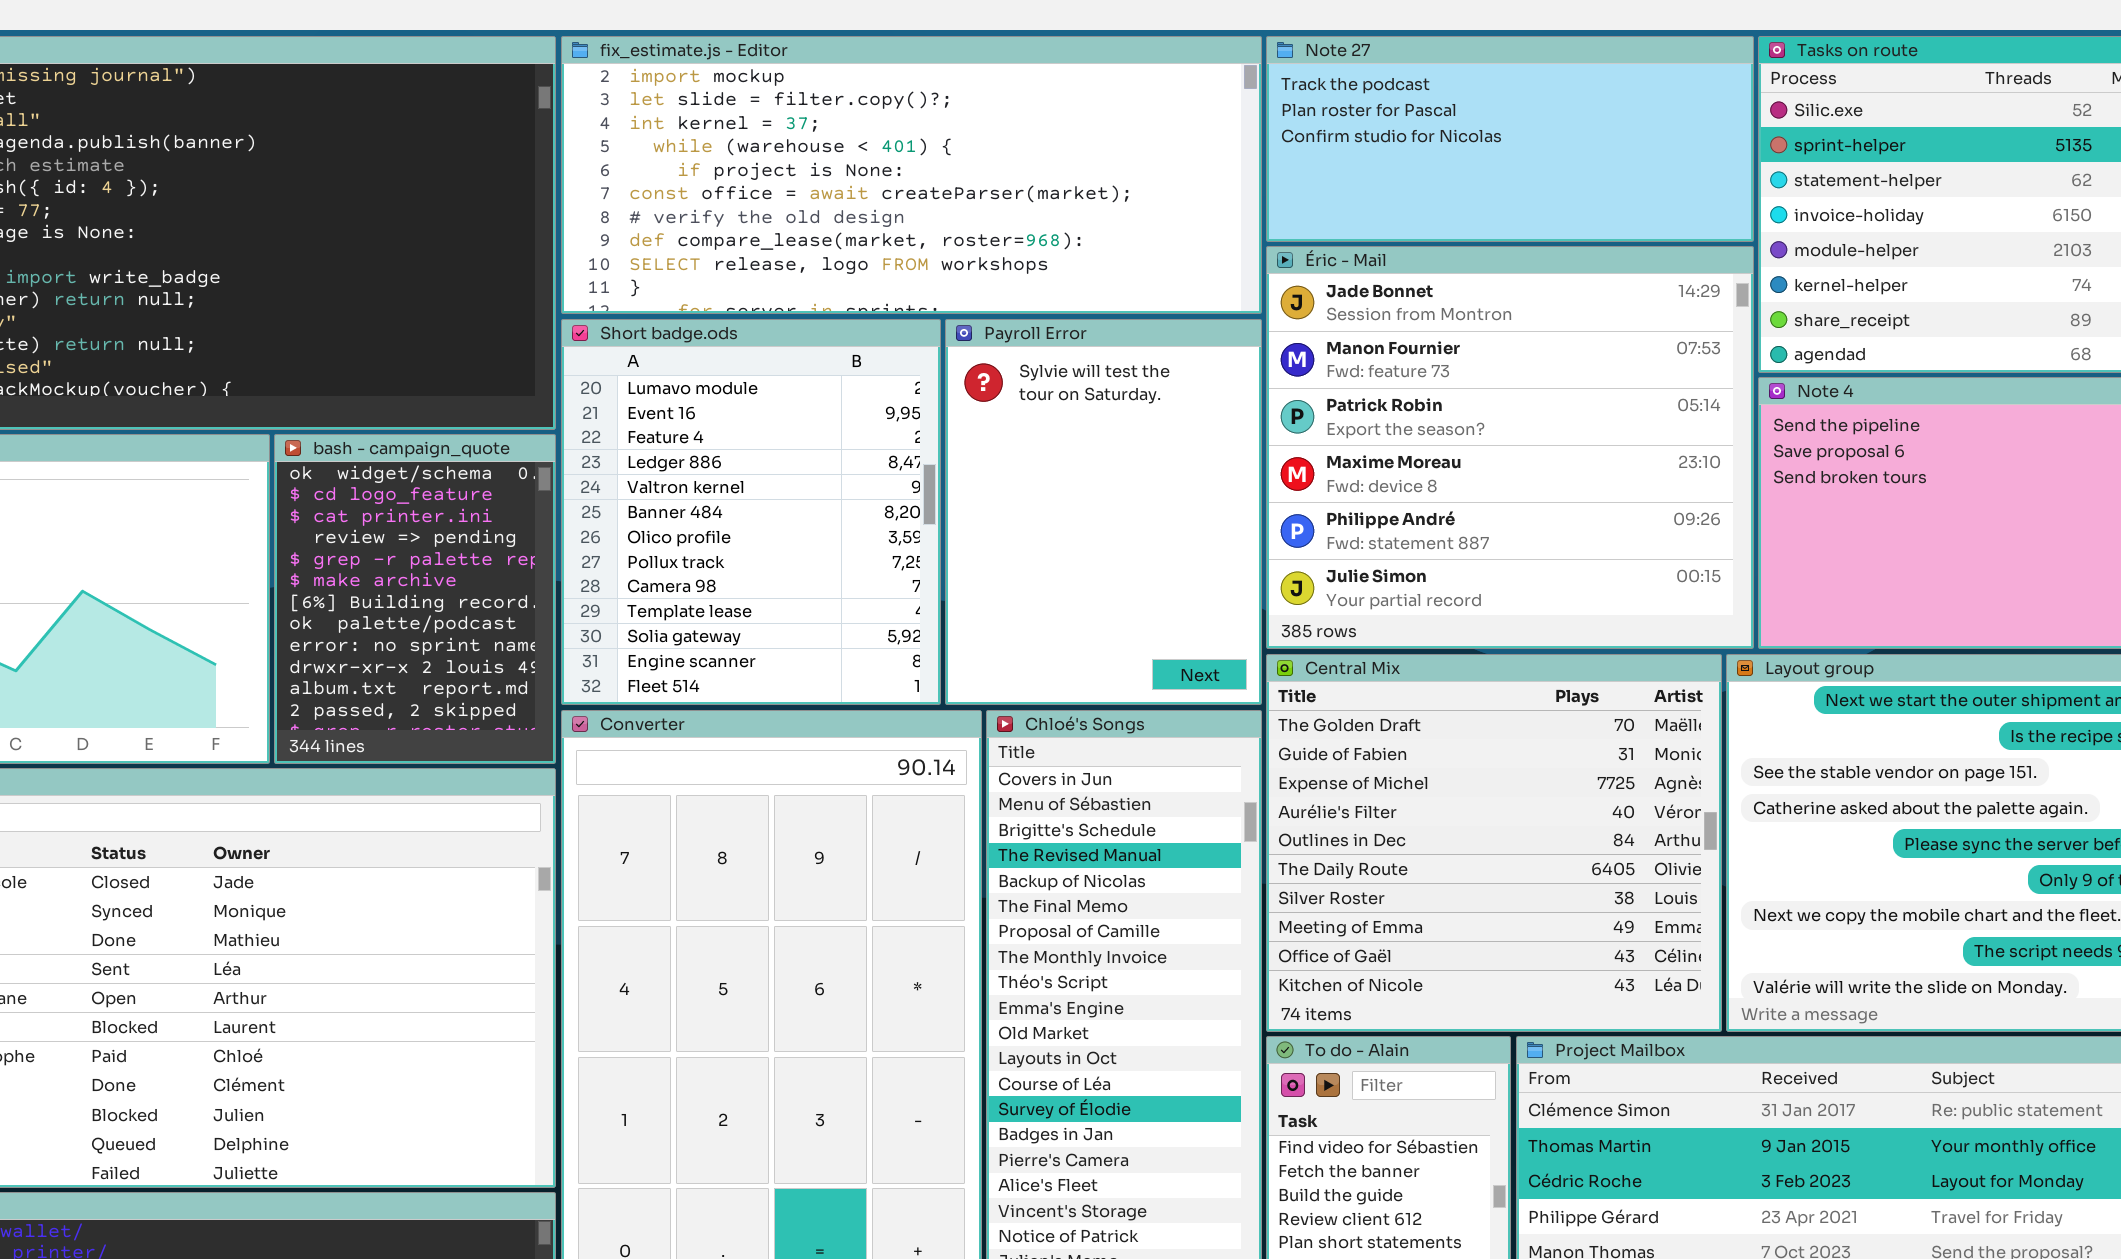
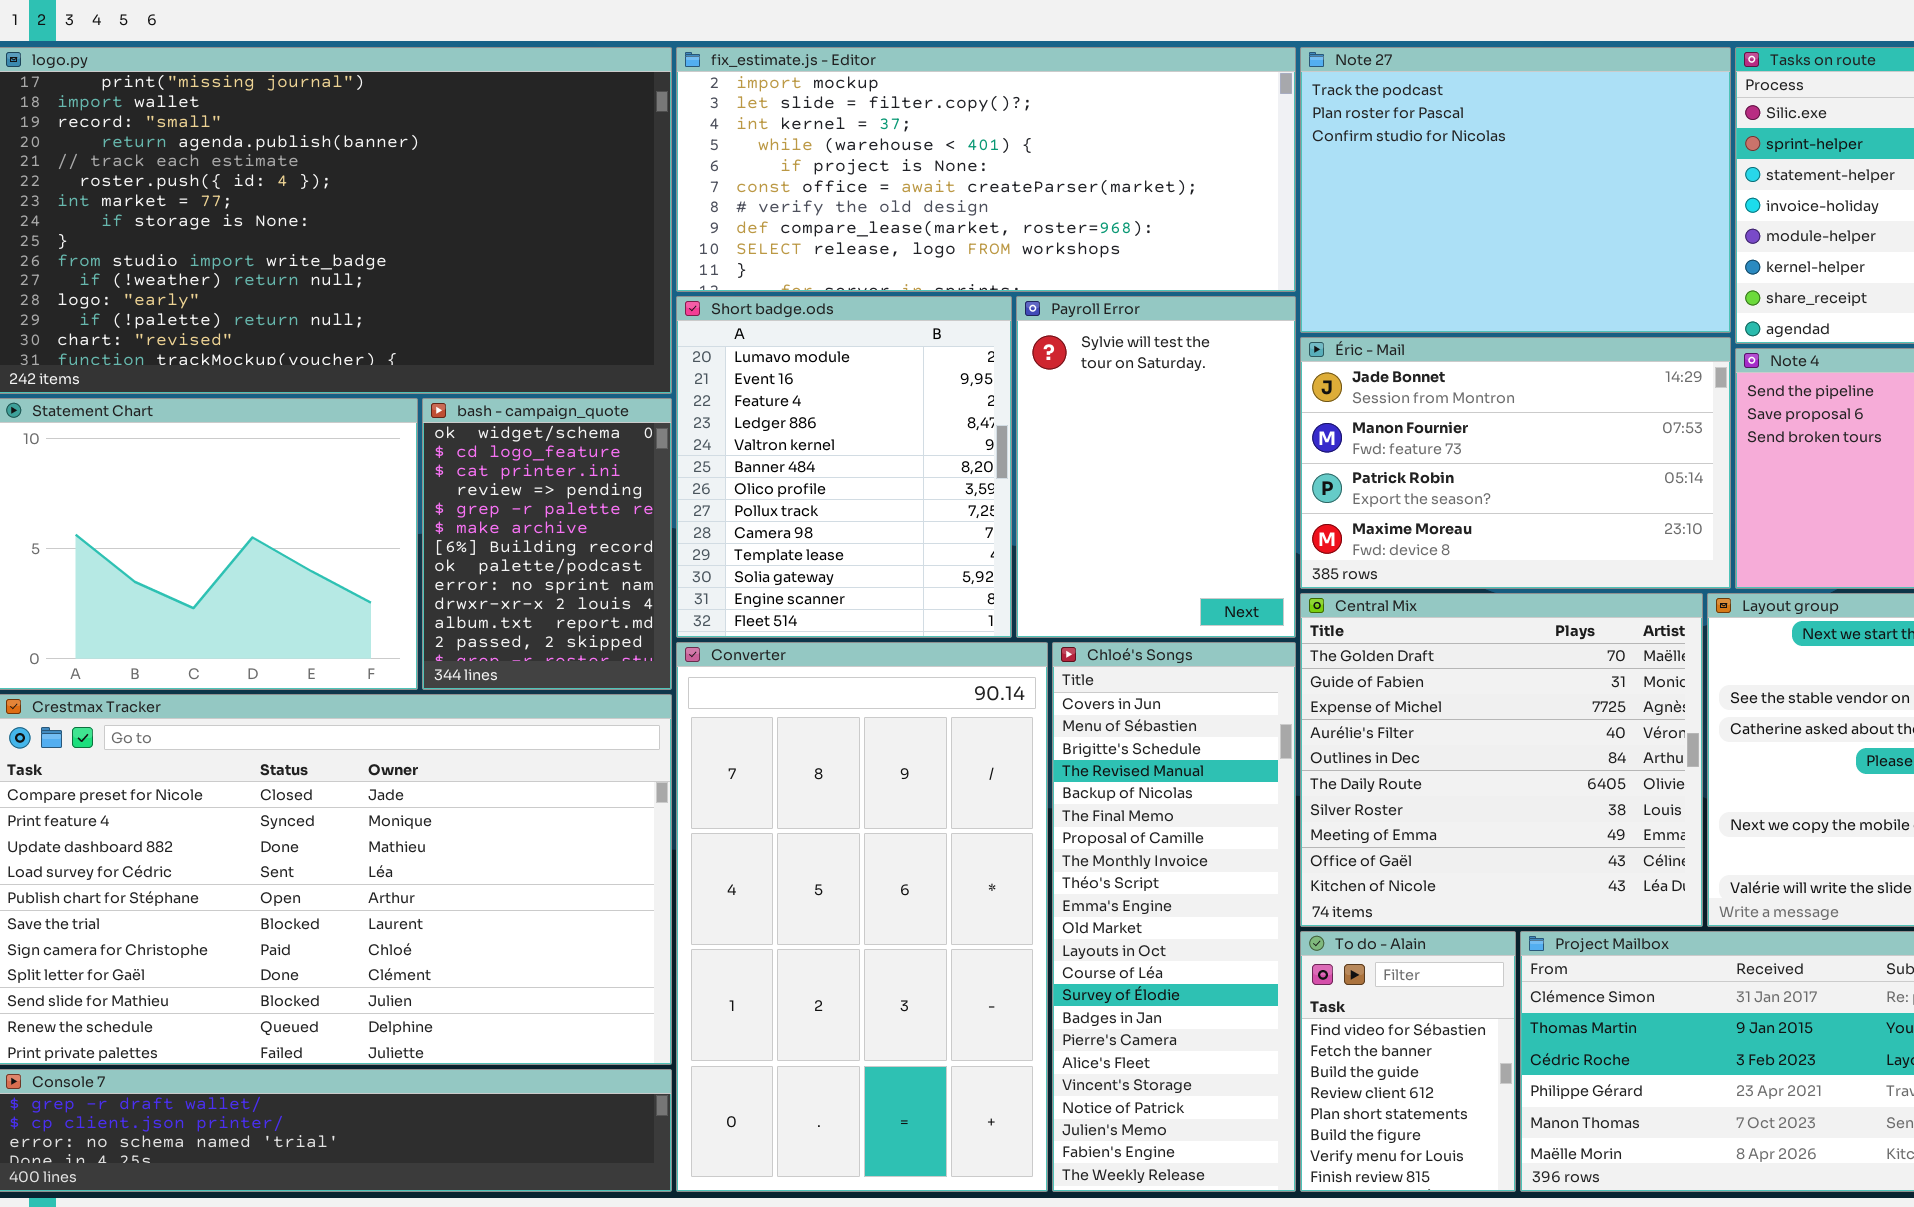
Note 27: [1266,36,1754,242] -> [1300,47,1731,333], resized
Éric - Mail: [1266,246,1754,649] -> [1300,337,1731,589], resized

